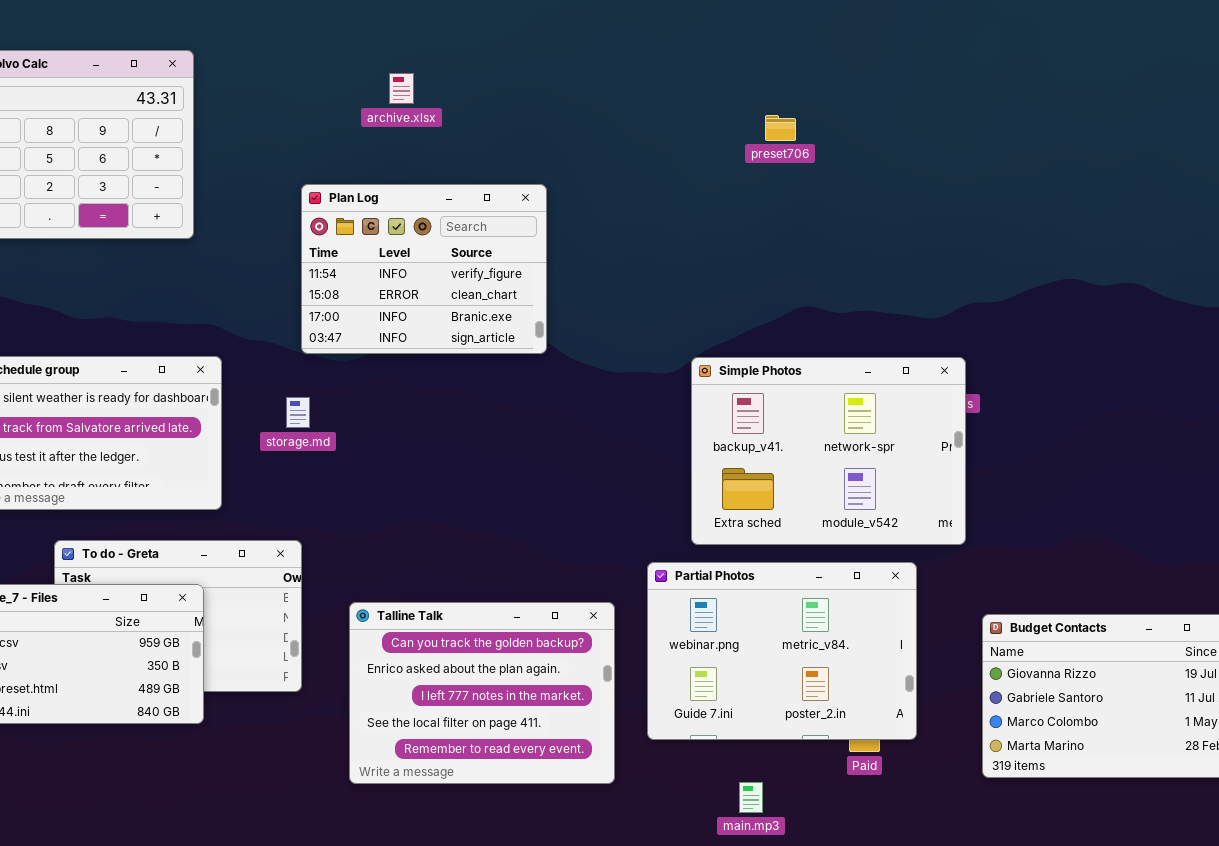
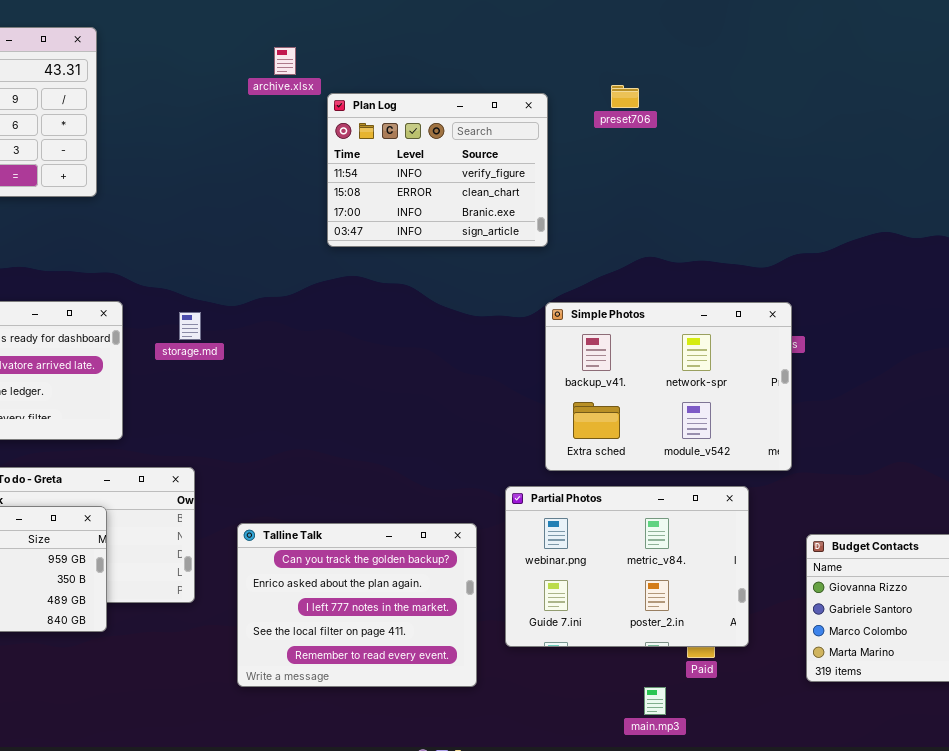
Plan Log: [301,184,547,354] -> [327,93,548,247], moved
storage.md: [286,397,310,428] -> [179,312,201,340], moved
main.mp3: [739,782,763,813] -> [644,687,666,715], moved

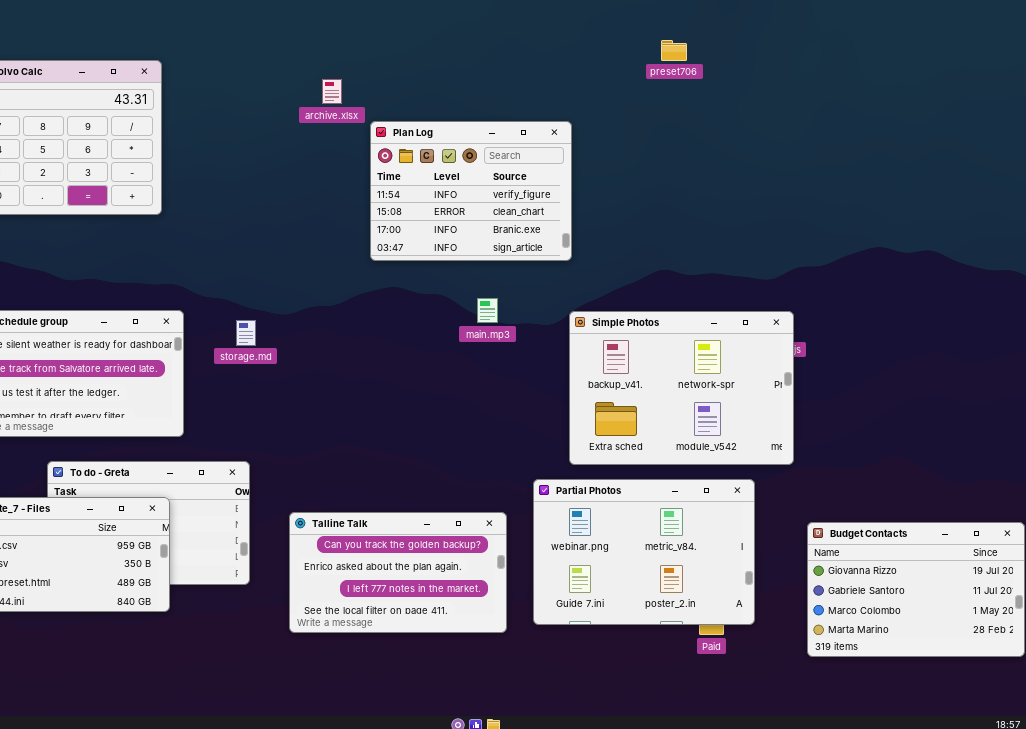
preset706: [611,85,639,108] -> [661,40,687,61], moved
Talline Talk: [237,523,477,687] -> [289,512,507,633], resized
main.mp3: [644,687,666,715] -> [477,298,498,323], moved

